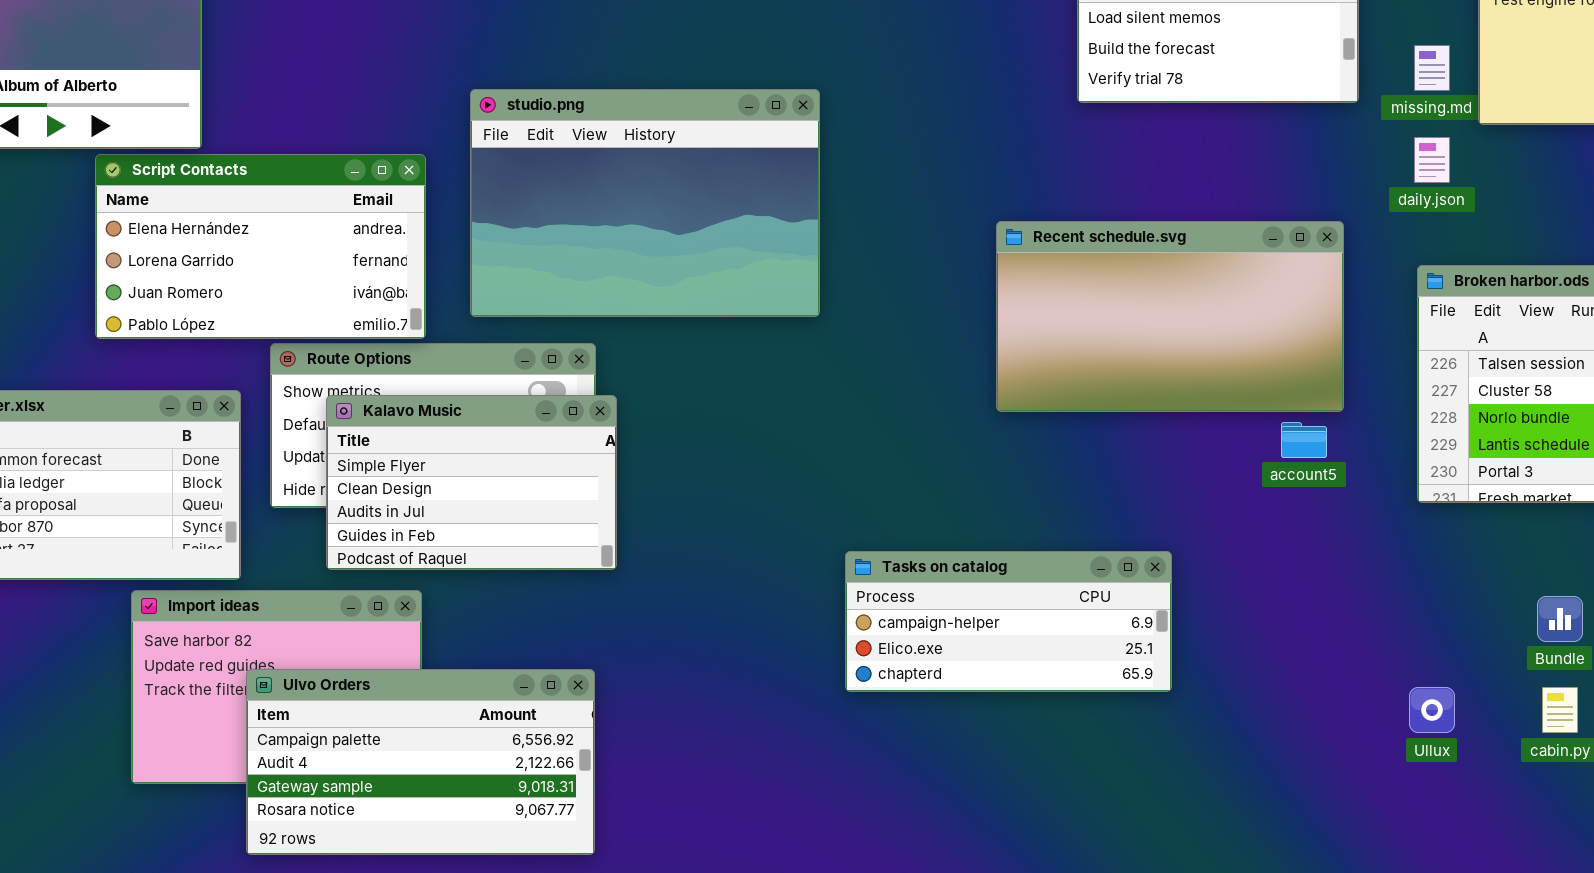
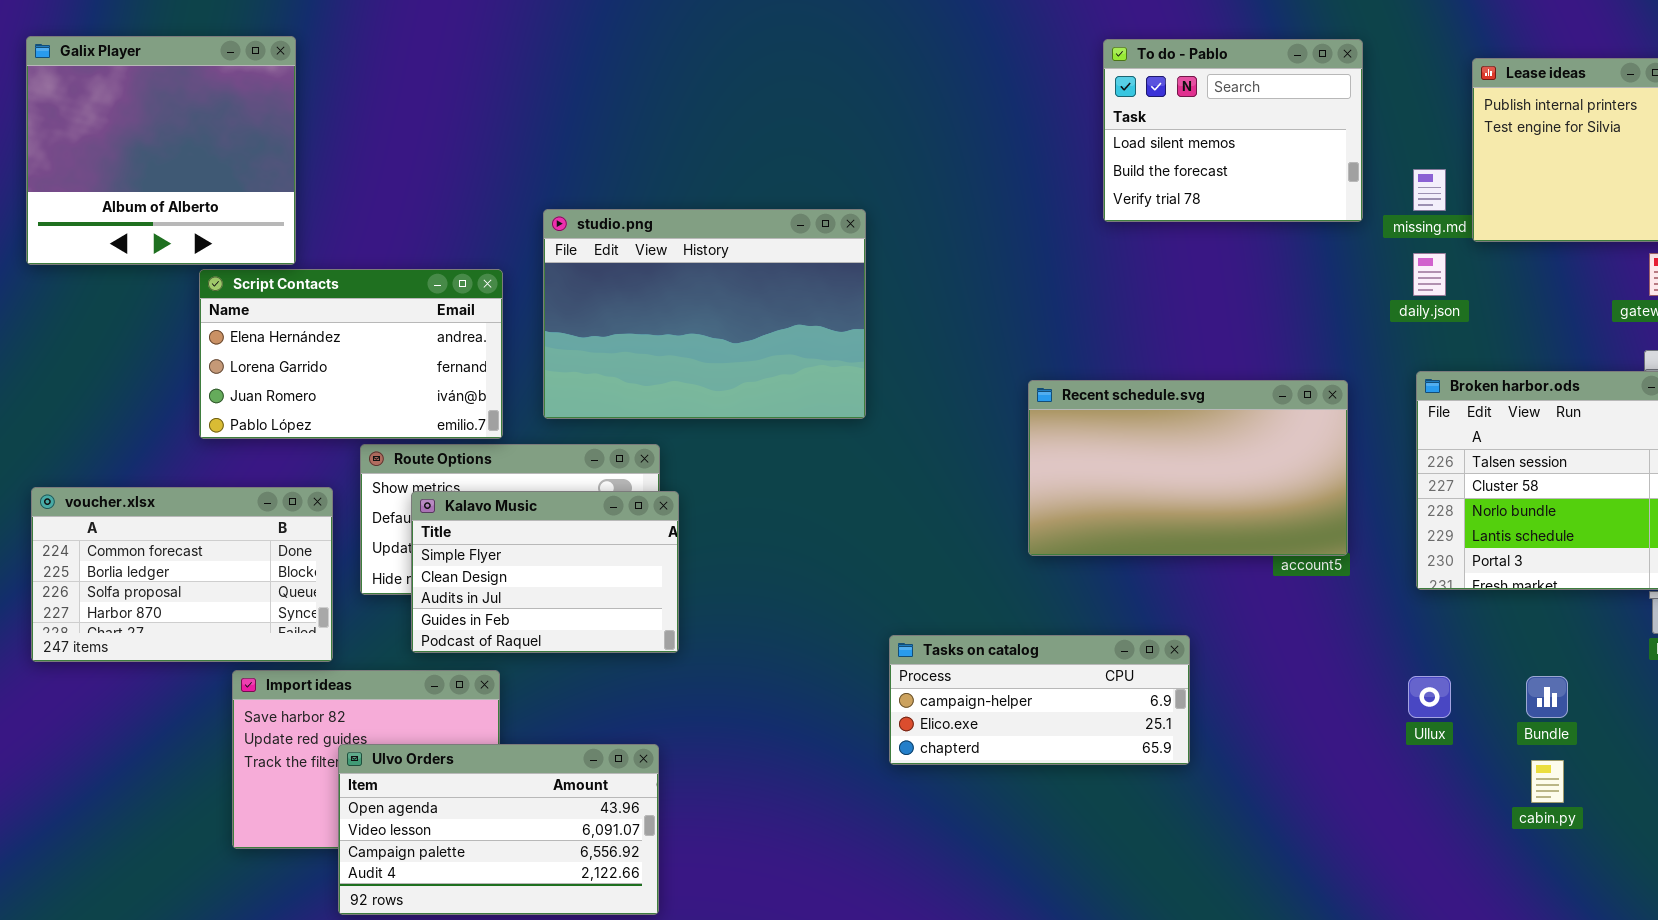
Recent schedule.svg: [996,221,1344,412] -> [1028,380,1348,556], moved
Ulvo Orders: [246,669,595,855] -> [338,744,659,915], scrolled up 2 rows
Ullux: [1409,687,1455,733] -> [1408,676,1451,718], moved

